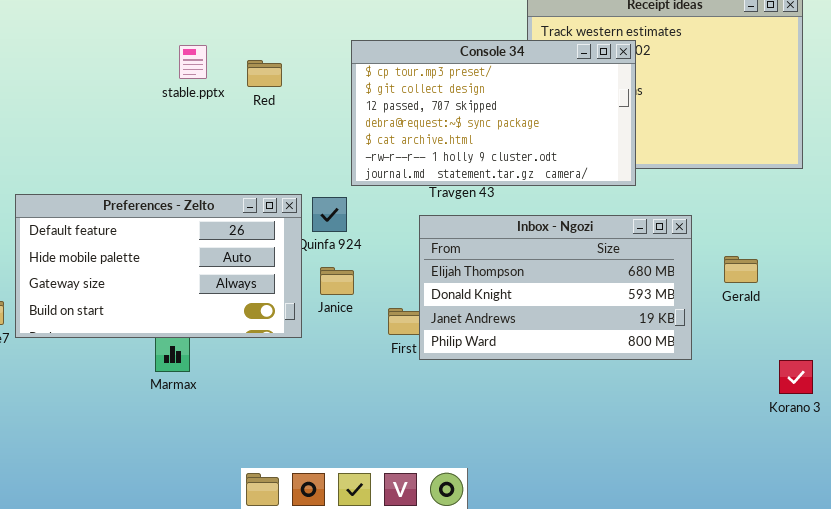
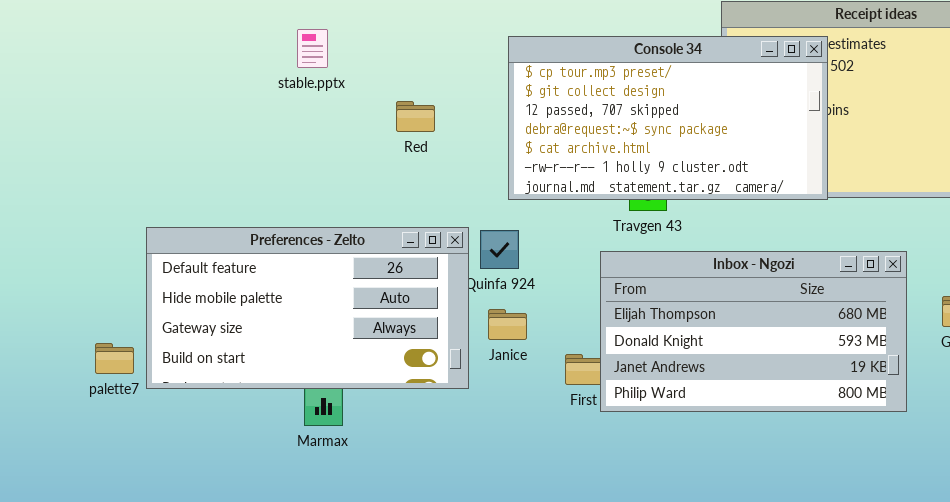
Console 34: [351,40,636,186] -> [508,36,828,200], moved
stable.pptx: [179,45,207,79] -> [297,29,328,68], moved
Red: [247,60,282,87] -> [396,101,435,132], moved

